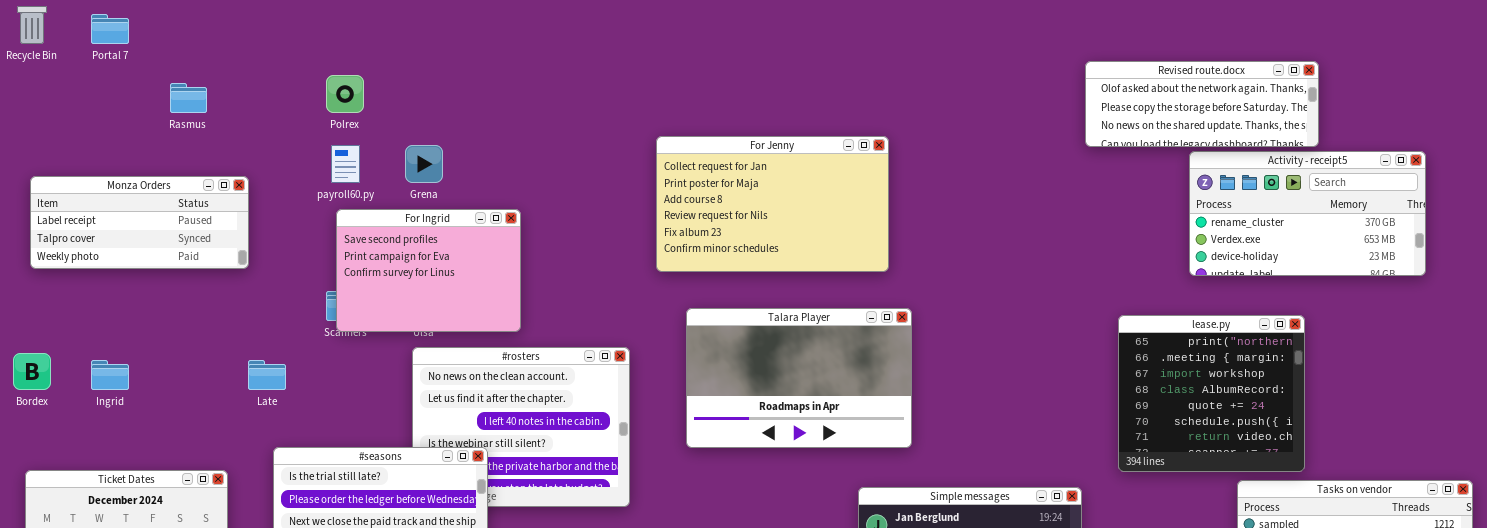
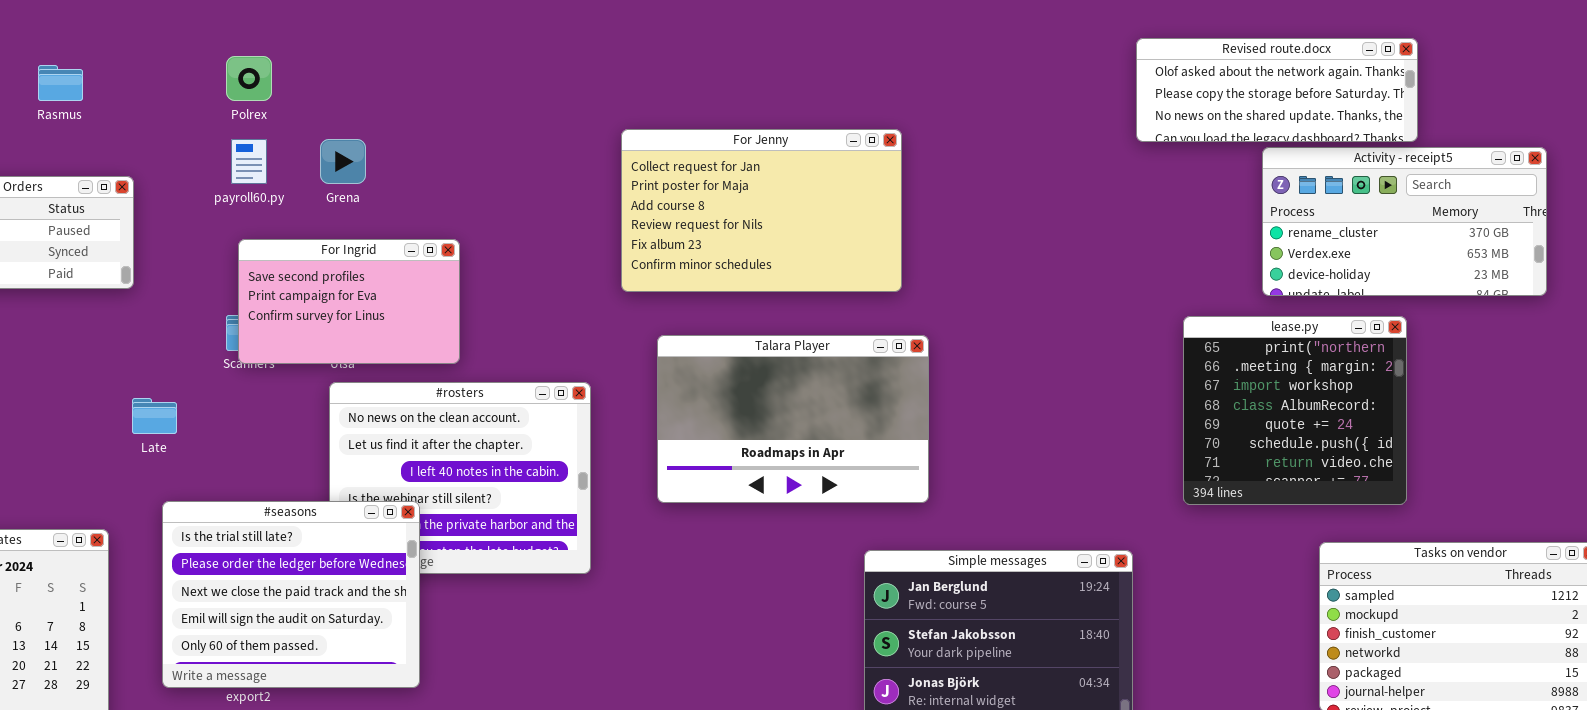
For Ingrid: [336,209,521,332] -> [238,239,460,364], resized
lease.py: [1118,315,1305,472] -> [1183,316,1407,505], moved

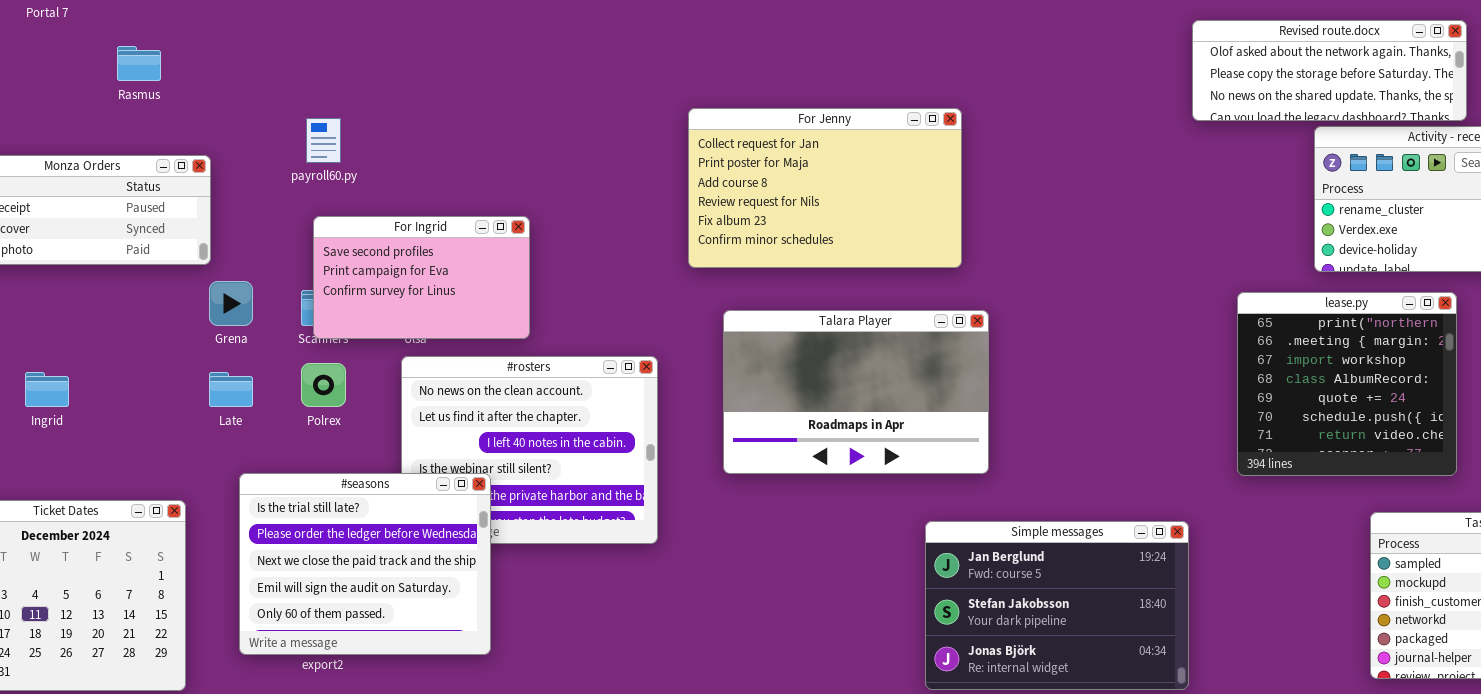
Polrex: [226,56,272,101] -> [301,363,346,407], moved
Grena: [320,139,366,184] -> [209,281,253,326], moved

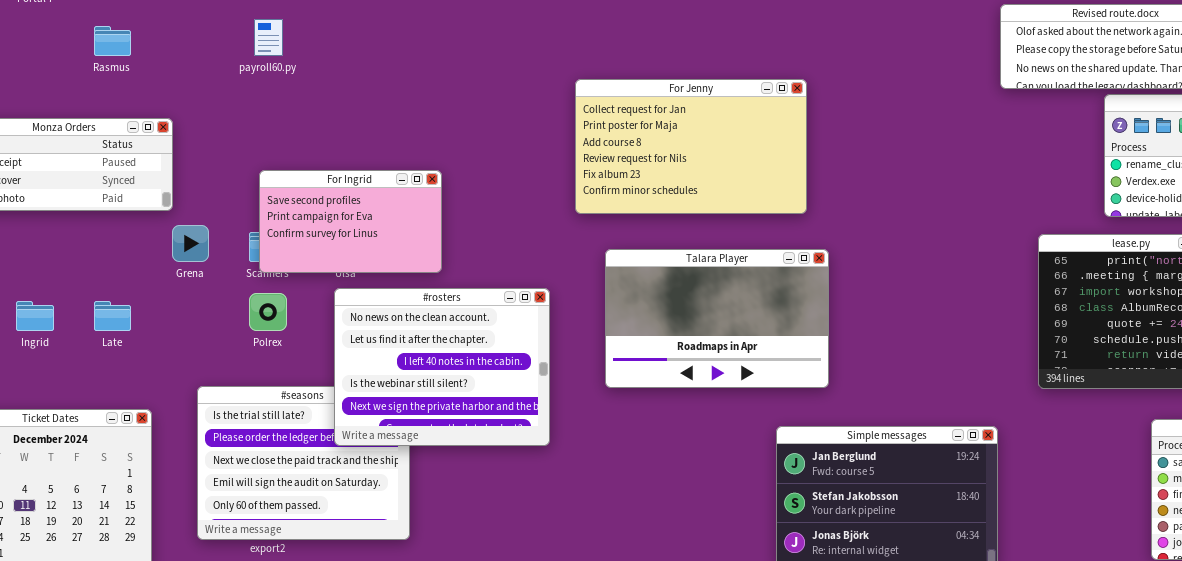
payroll60.py: [306,118,341,163] -> [254,19,283,56], moved
#rosters: [401,356,658,544] -> [334,288,550,446], raised
Late: [209,372,253,407] -> [94,301,131,331], moved

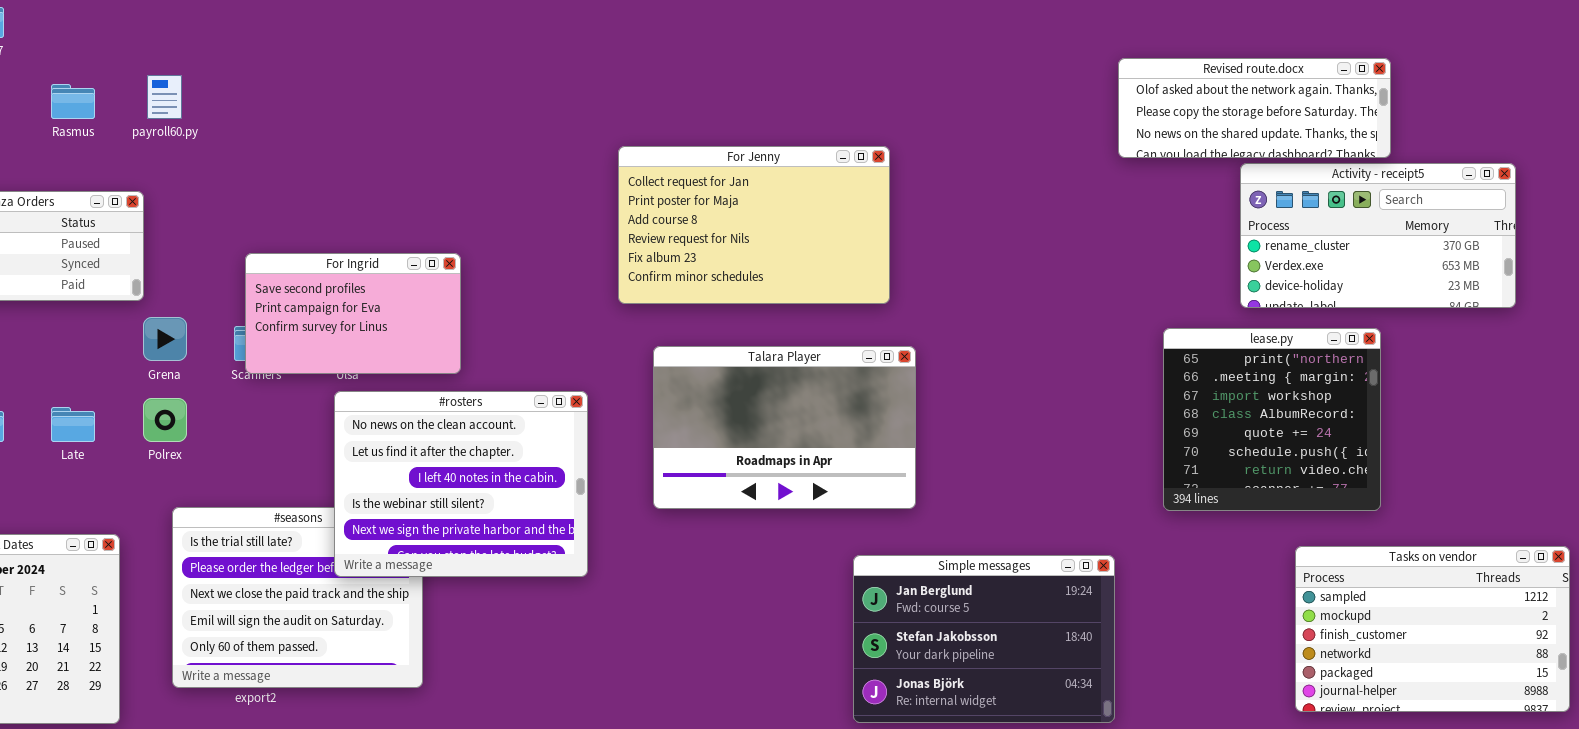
payroll60.py: [254,19,283,56] -> [147,75,182,119], moved
Polrex: [249,293,287,331] -> [143,398,187,442], moved

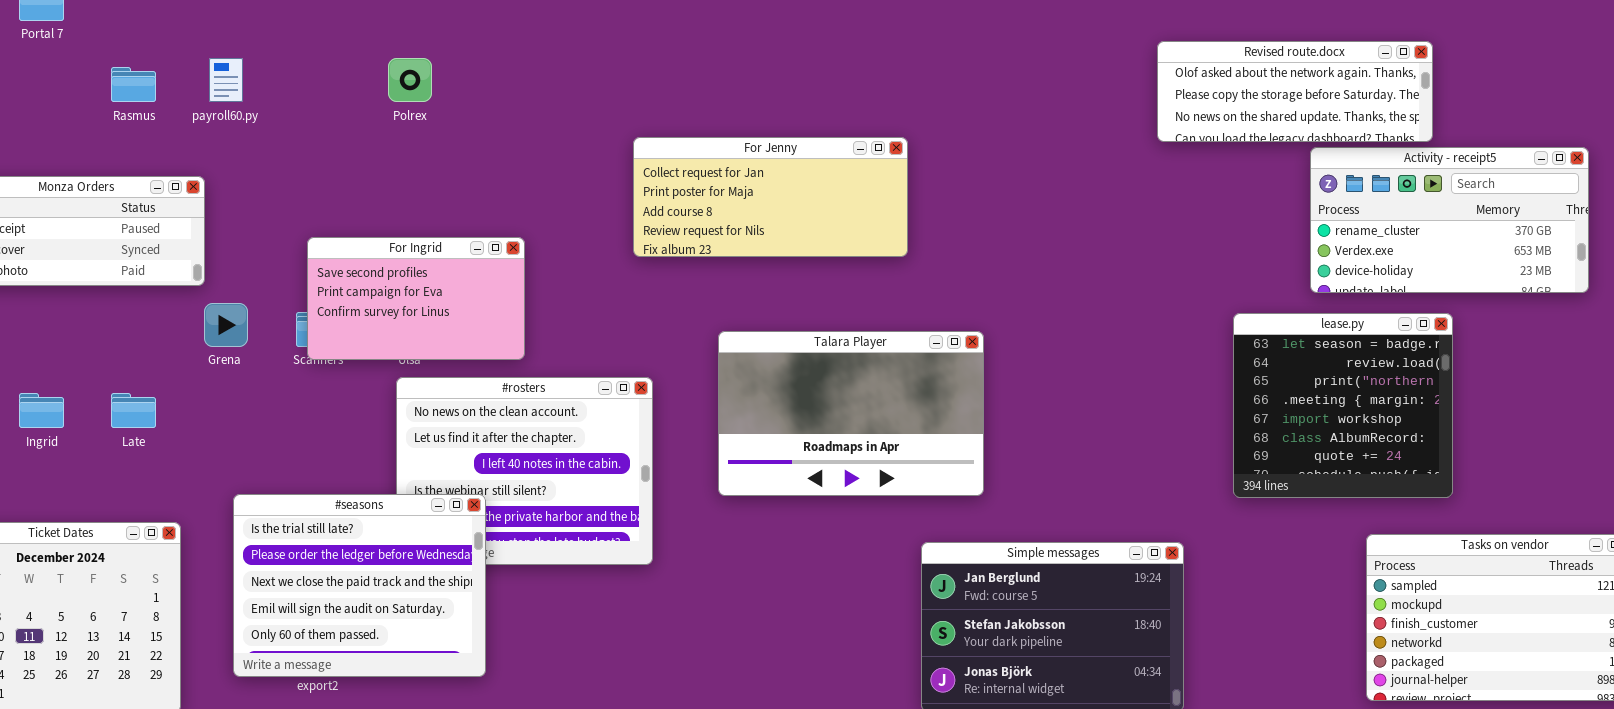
Revised route.docx: [1118,58,1391,158] -> [1157,41,1433,142], moved
For Jenny: [618,146,890,304] -> [633,137,908,257], moved, resized
lease.py: [1163,328,1381,511] -> [1233,313,1453,498], scrolled up 2 rows
Polrex: [143,398,187,442] -> [388,58,432,102], moved
#seasons: [172,507,423,688] -> [233,494,486,677], raised

